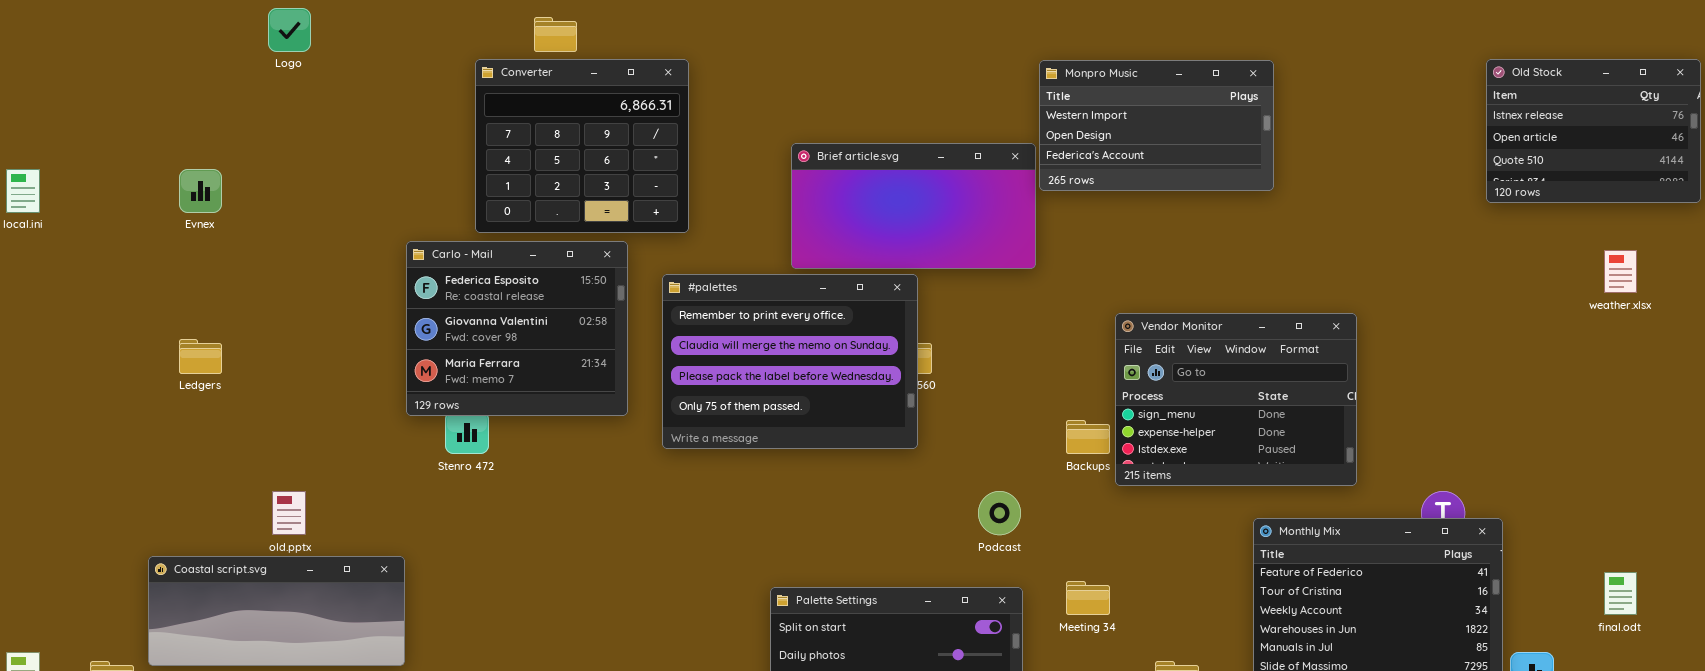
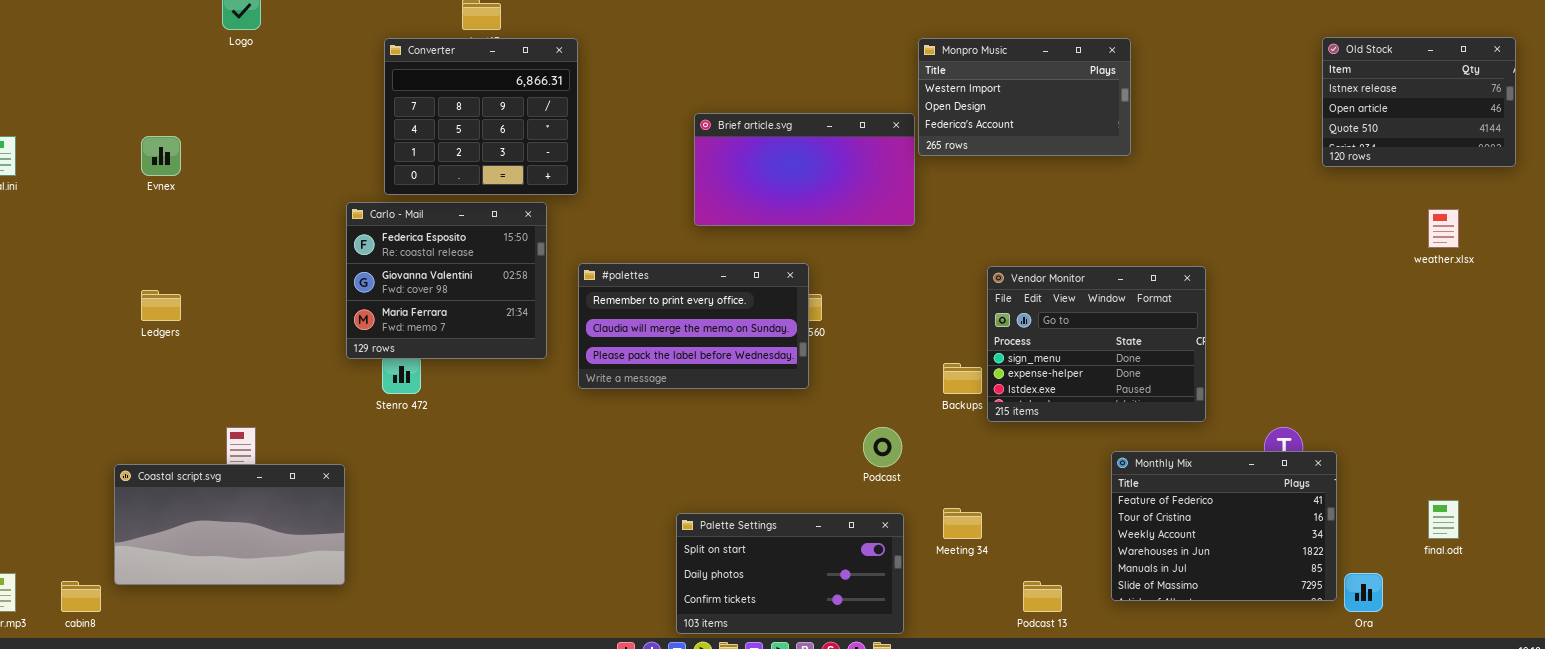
Converter: [475,59,689,233] -> [384,38,578,195], moved
#palettes: [662,274,918,449] -> [578,263,809,389], resized
Coastal script.svg: [148,556,405,666] -> [114,464,345,585], resized

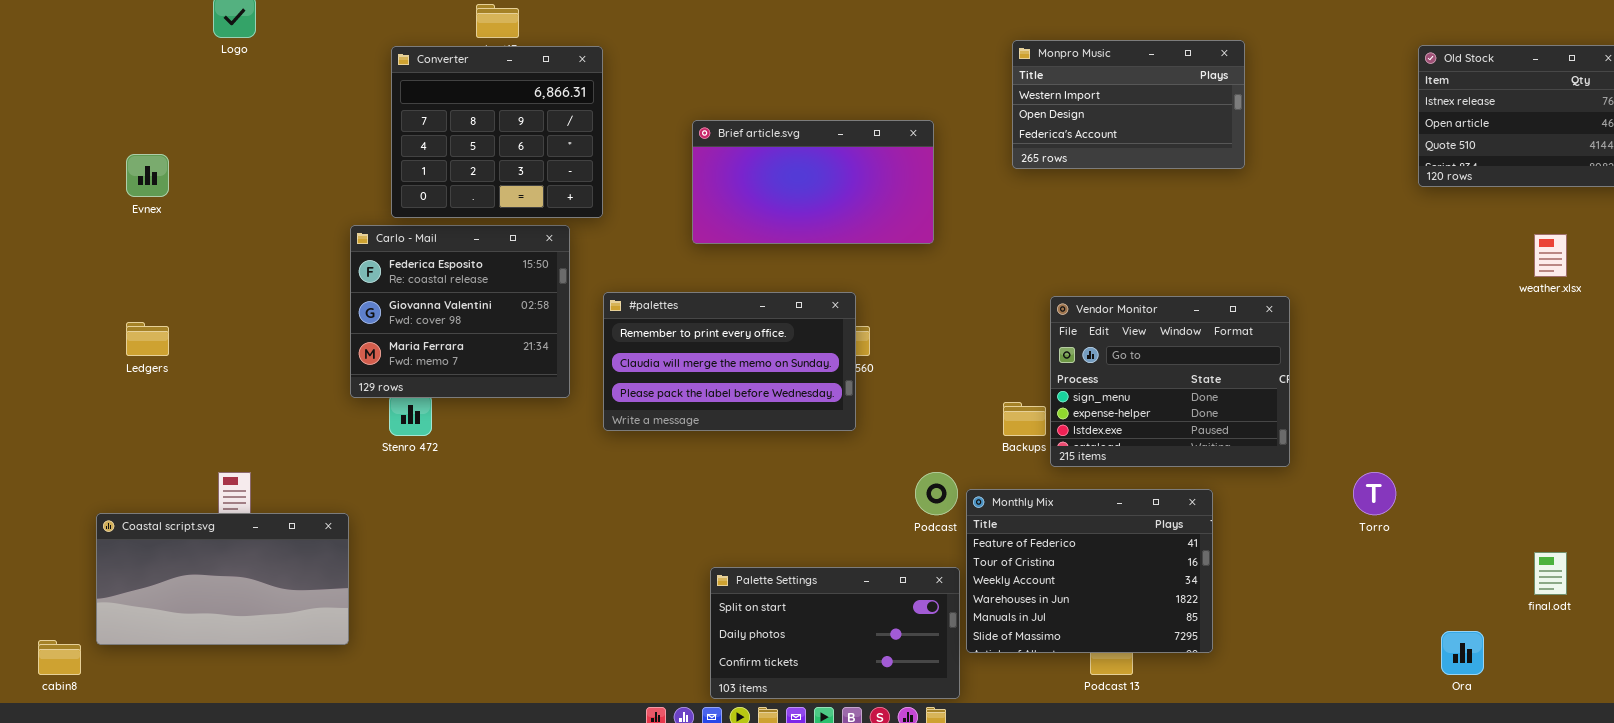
Monpro Music: [918,38,1131,156] -> [1012,40,1245,169], moved
Brief article.svg: [694,113,915,226] -> [692,120,934,244], moved
Monthly Mix: [1111,451,1337,601] -> [966,489,1213,653], moved

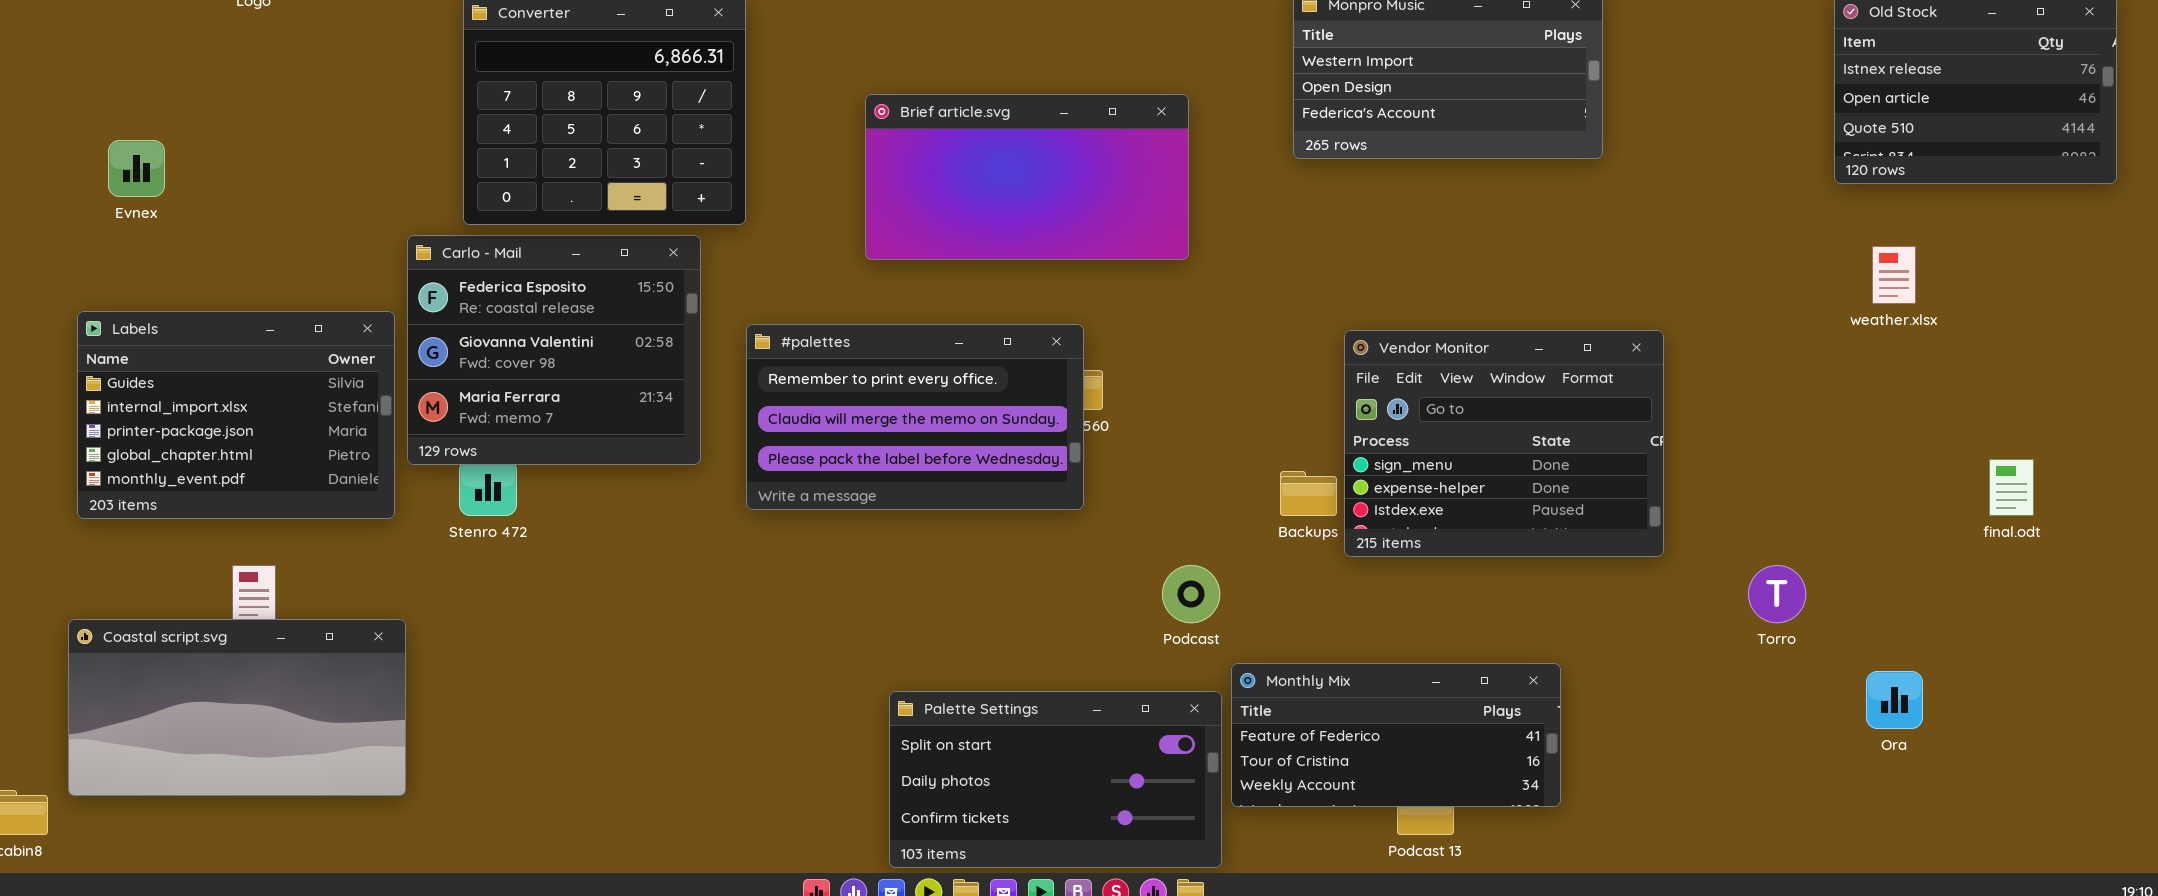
weather.xlsx: [1534,234,1567,277] -> [1872,246,1916,304], moved
Labels: none -> [77,311,395,519], opened
Monthly Mix: [966,489,1213,653] -> [1231,663,1561,807], resized
final.odt: [1534,552,1567,595] -> [1989,459,2034,516], moved
Ora: [1441,631,1484,675] -> [1866,671,1923,729], moved

